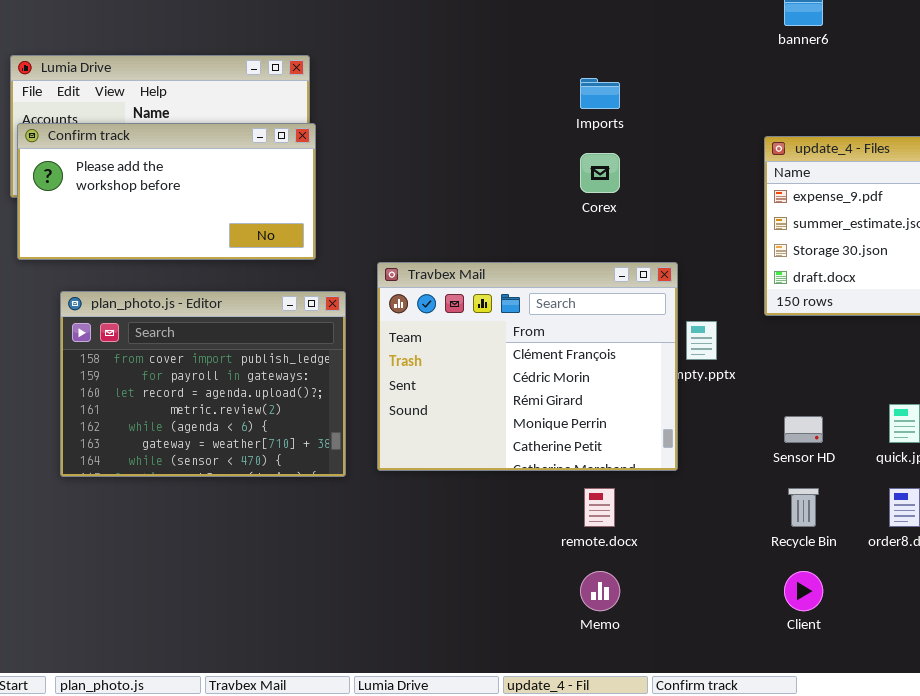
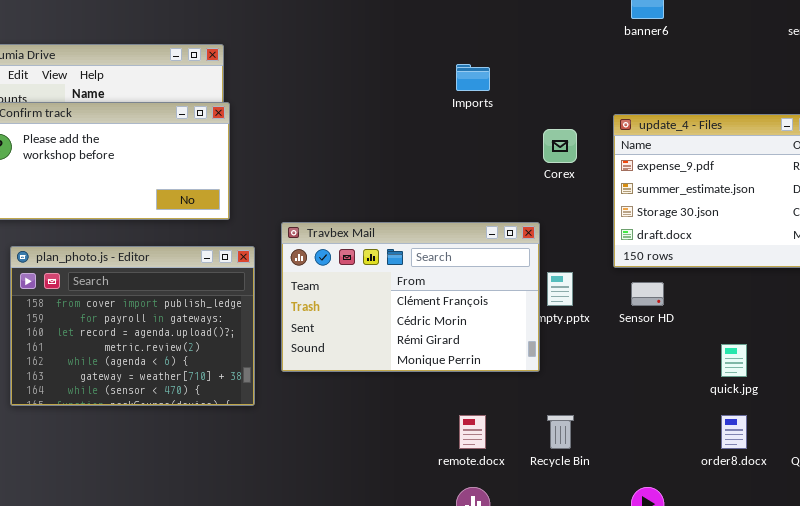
Corex: [580,153,620,193] -> [543,129,577,163], moved
Travbex Mail: [377,262,678,471] -> [281,222,540,372], resized
Sensor HD: [784,416,823,443] -> [631,282,664,306], moved
Recycle Bin: [788,488,819,527] -> [547,415,574,449], moved

